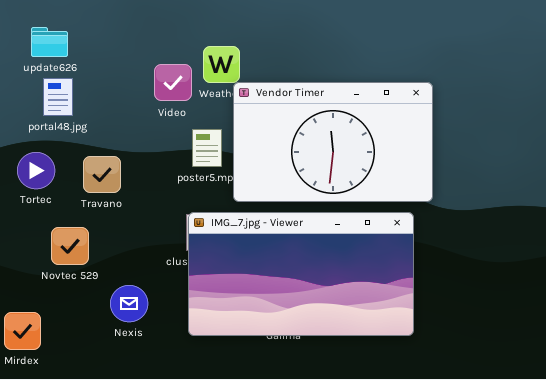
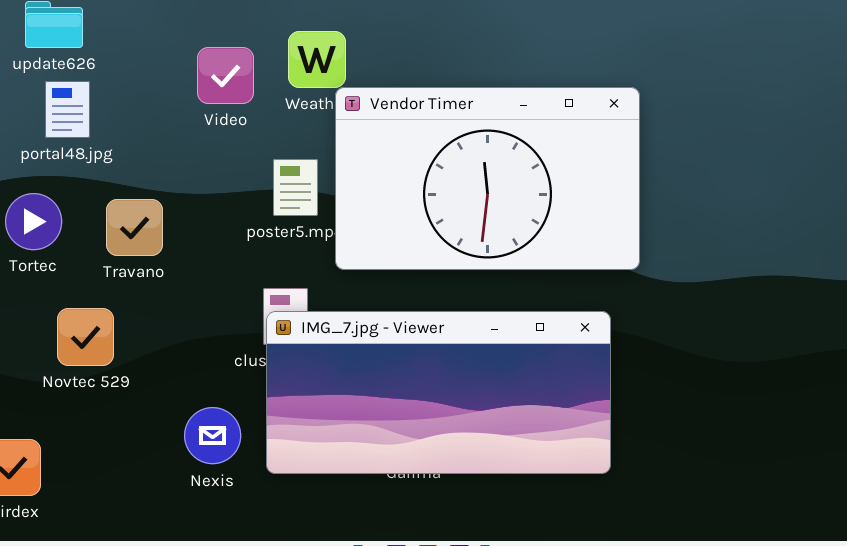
Video: [154,64,192,101] -> [197,47,254,104], moved
IMG_7.jpg - Viewer: [188,212,414,336] -> [266,311,611,474], resized
Nexis: [110,285,148,322] -> [184,407,241,464], moved

